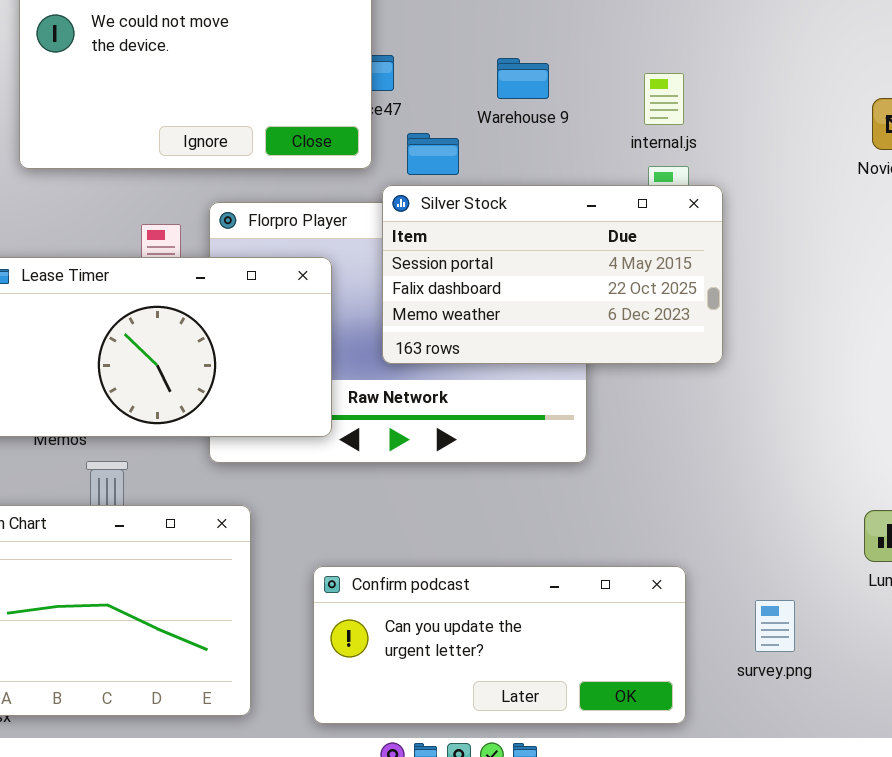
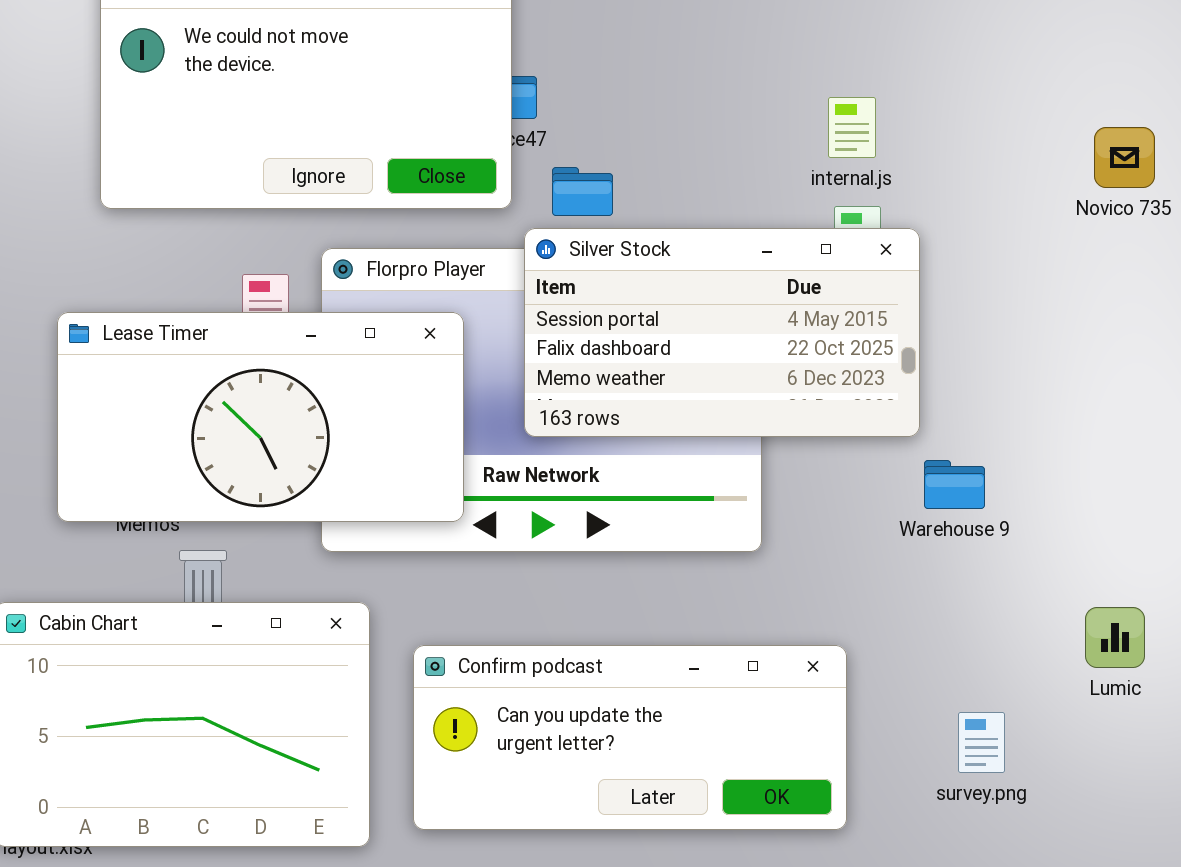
Warehouse 9: [497,58,549,99] -> [924,460,985,509], moved
Confirm podcast: [313,566,686,724] -> [413,645,847,830], moved

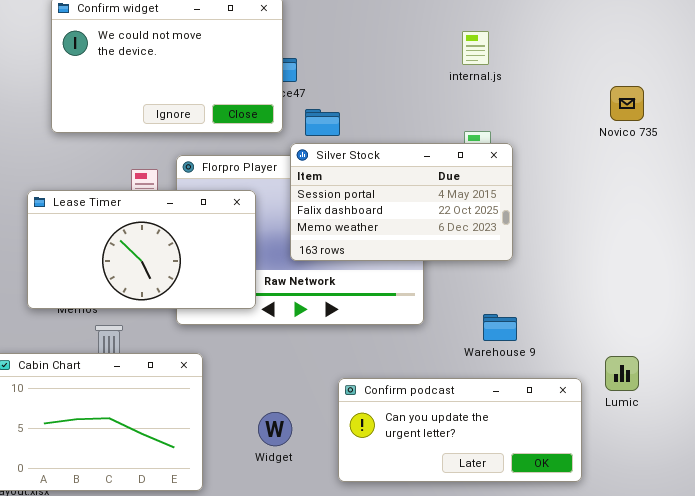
internal.js: [828,97,876,158] -> [462,31,489,65], moved
Warehouse 9: [924,460,985,509] -> [483,314,517,341], moved
Confirm podcast: [413,645,847,830] -> [338,378,582,482], moved

